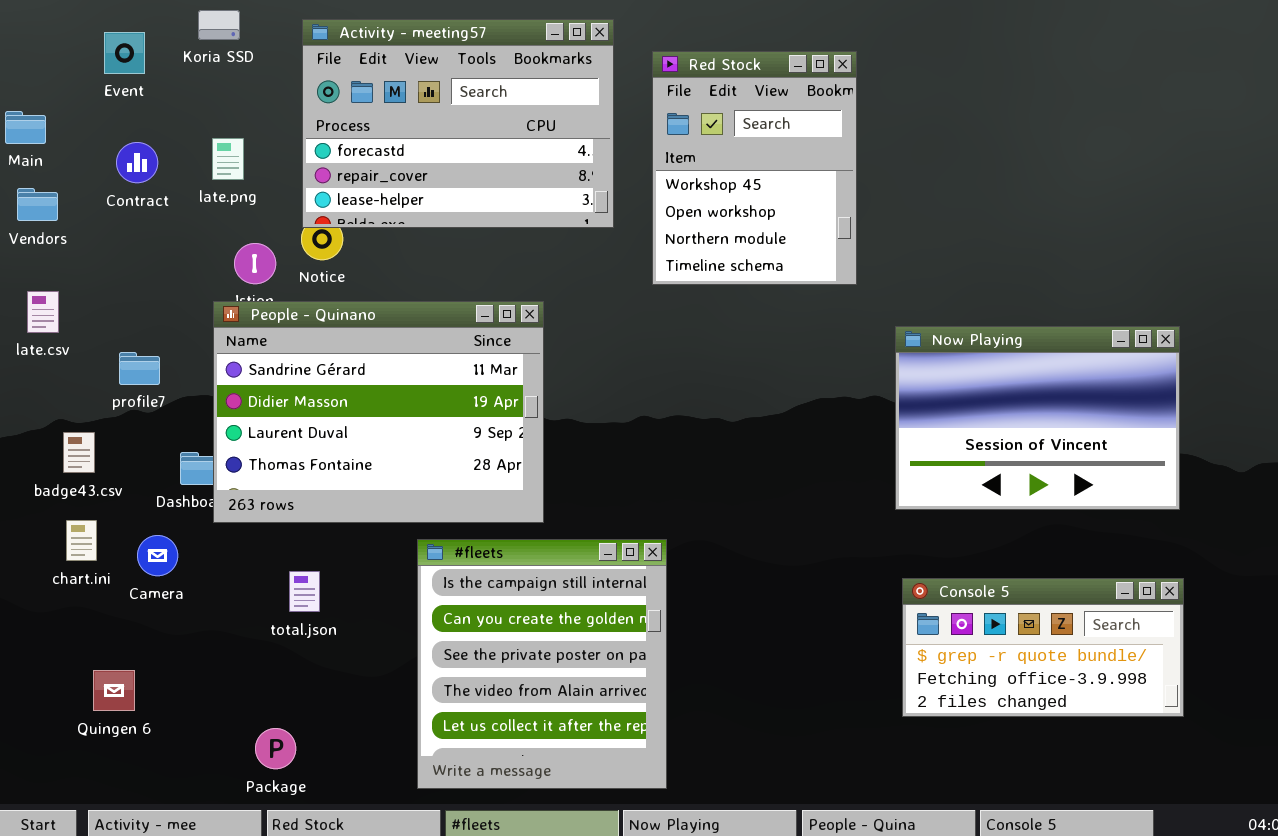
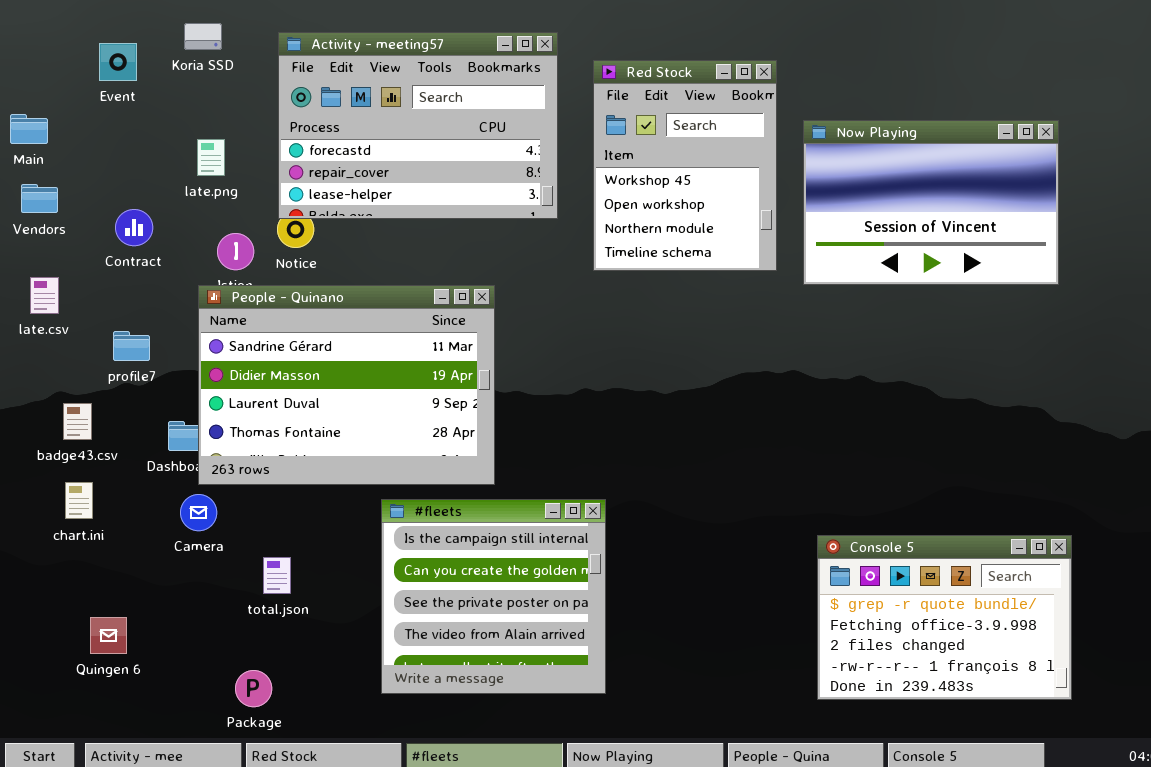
Contract: [116,142,158,183] -> [115,209,153,246], moved
Now Playing: [895,326,1180,510] -> [803,120,1059,285], moved
Camera: [137,535,178,576] -> [180,494,217,531], moved
#fleets: [417,539,667,789] -> [381,499,606,694], resized
total.json: [289,571,320,612] -> [263,557,291,594], moved
Console 5: [902,578,1184,717] -> [817,535,1072,700], resized

